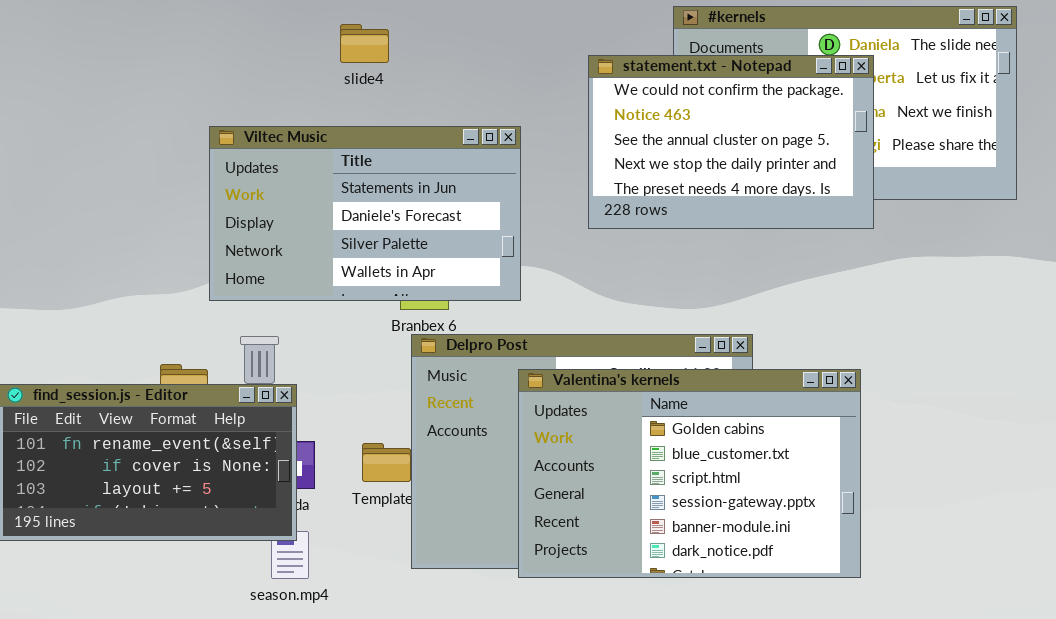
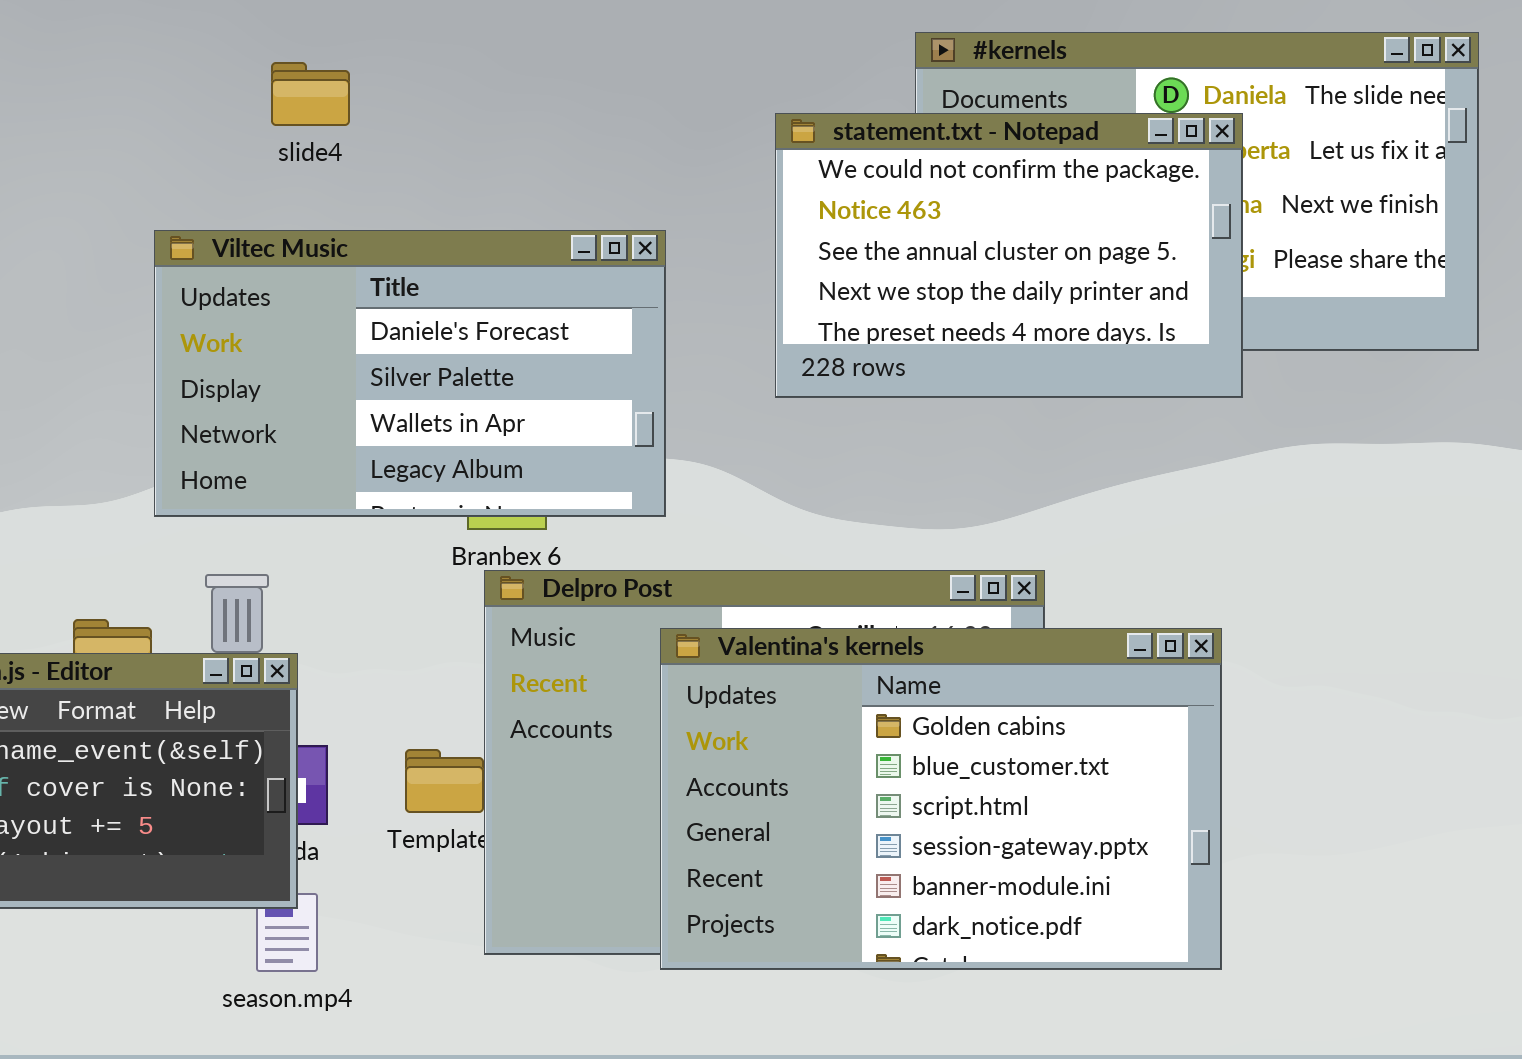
slide4: [340,24,389,63] -> [271,62,350,126], moved
Viltec Music: [209,126,521,301] -> [154,230,666,517], scrolled down 1 row

